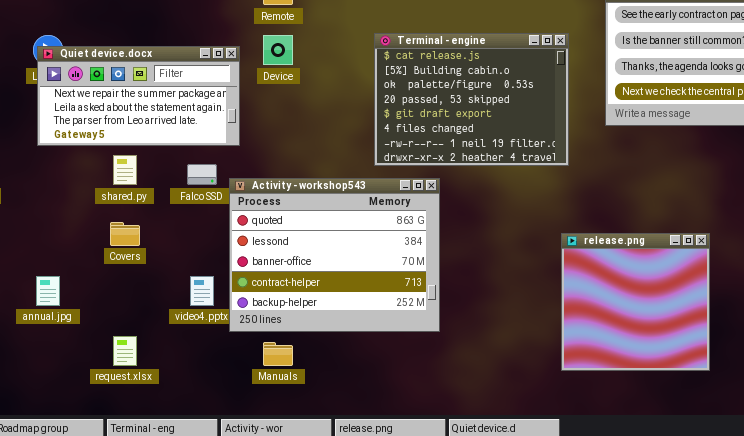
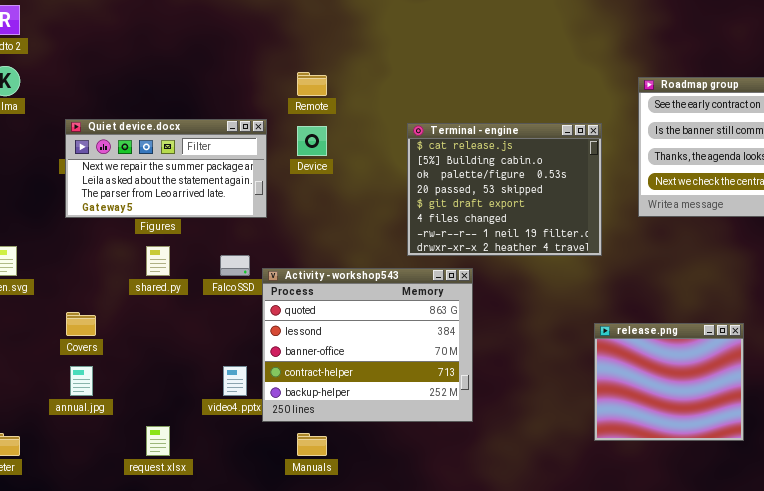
Quiet device.docx: [37,46,240,146] -> [65,119,267,218], moved
Covers: [110,222,140,246] -> [66,312,96,336], moved
release.png: [561,233,710,371] -> [594,323,744,441], resized

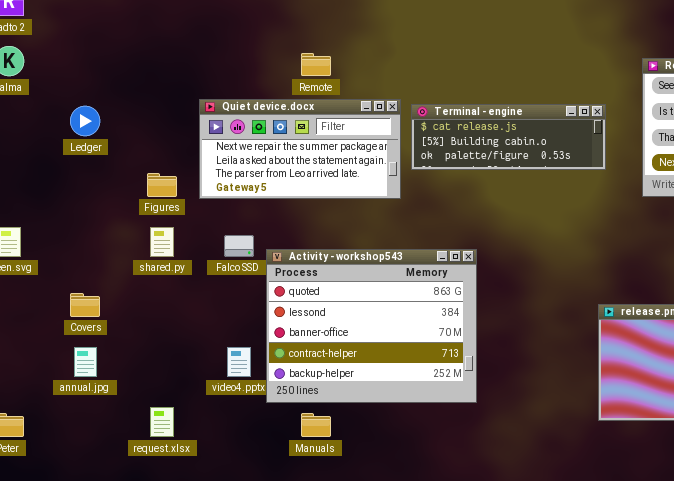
Quiet device.docx: [65,119,267,218] -> [199,99,401,199], moved
Terminal - engine: [407,123,602,256] -> [411,104,606,170], resized

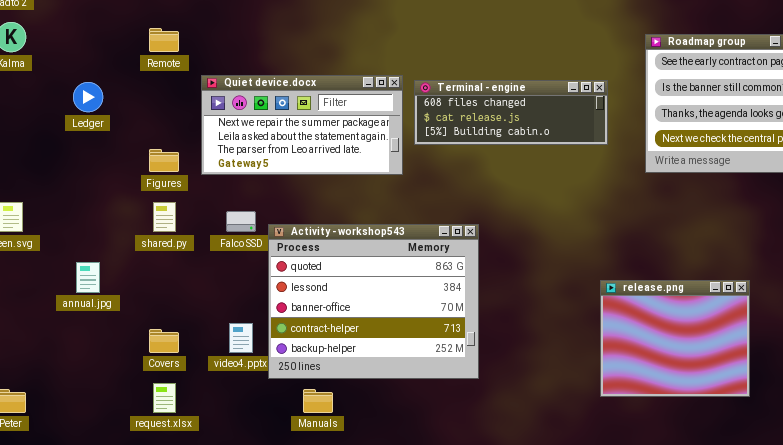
Remote: [301,53,331,76] -> [149,28,179,52], moved
Terminal - engine: [411,104,606,170] -> [414,80,608,145], scrolled up 1 row
Covers: [70,293,100,317] -> [149,329,179,353], moved
annual.jpg: [74,347,97,377] -> [76,262,100,293], moved

